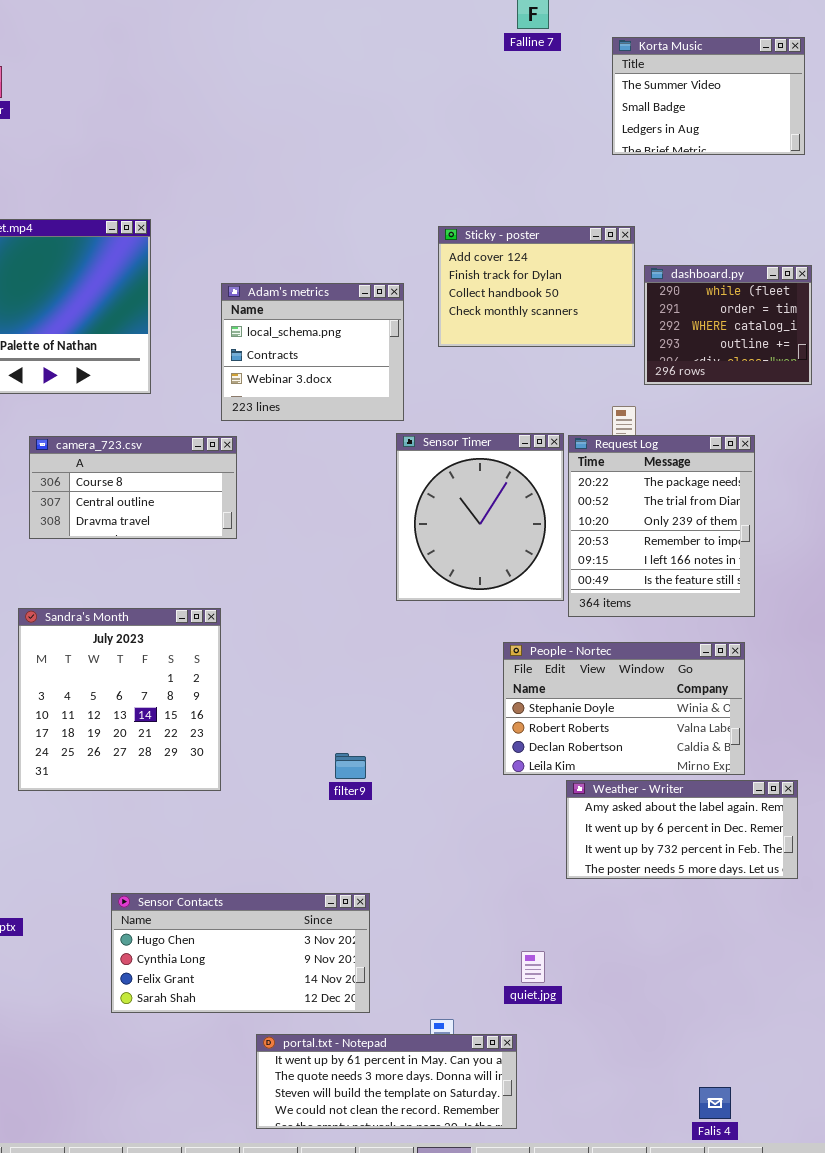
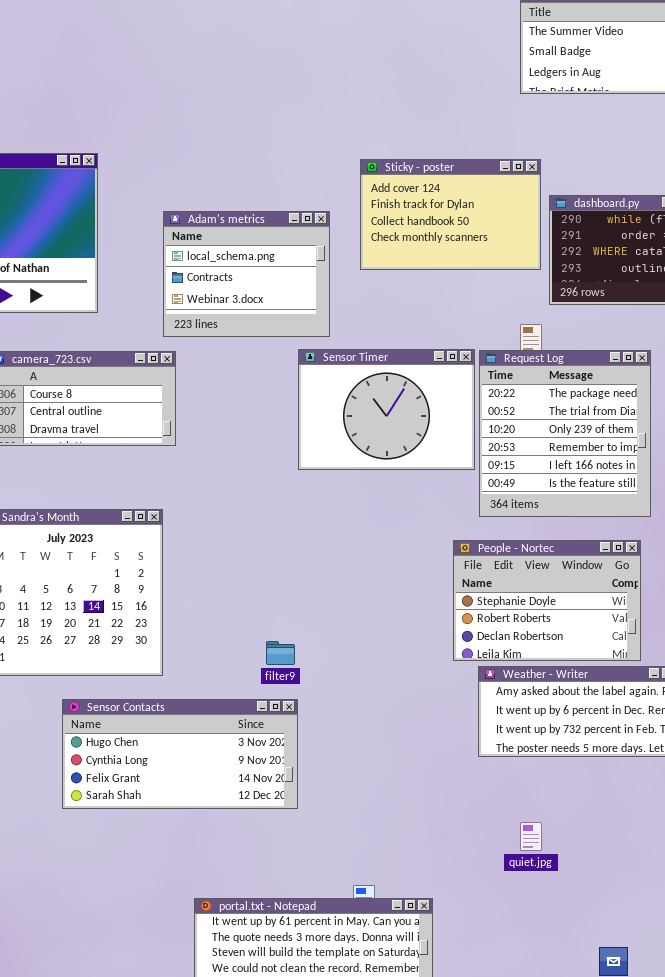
Sensor Timer: [396,433,564,601] -> [298,349,475,470], resized
People - Nortec: [503,642,745,775] -> [453,540,641,661], resized
Sensor Contacts: [111,893,370,1013] -> [62,699,298,809], moved
quiet.jpg: [521,951,545,983] -> [520,822,542,851], moved

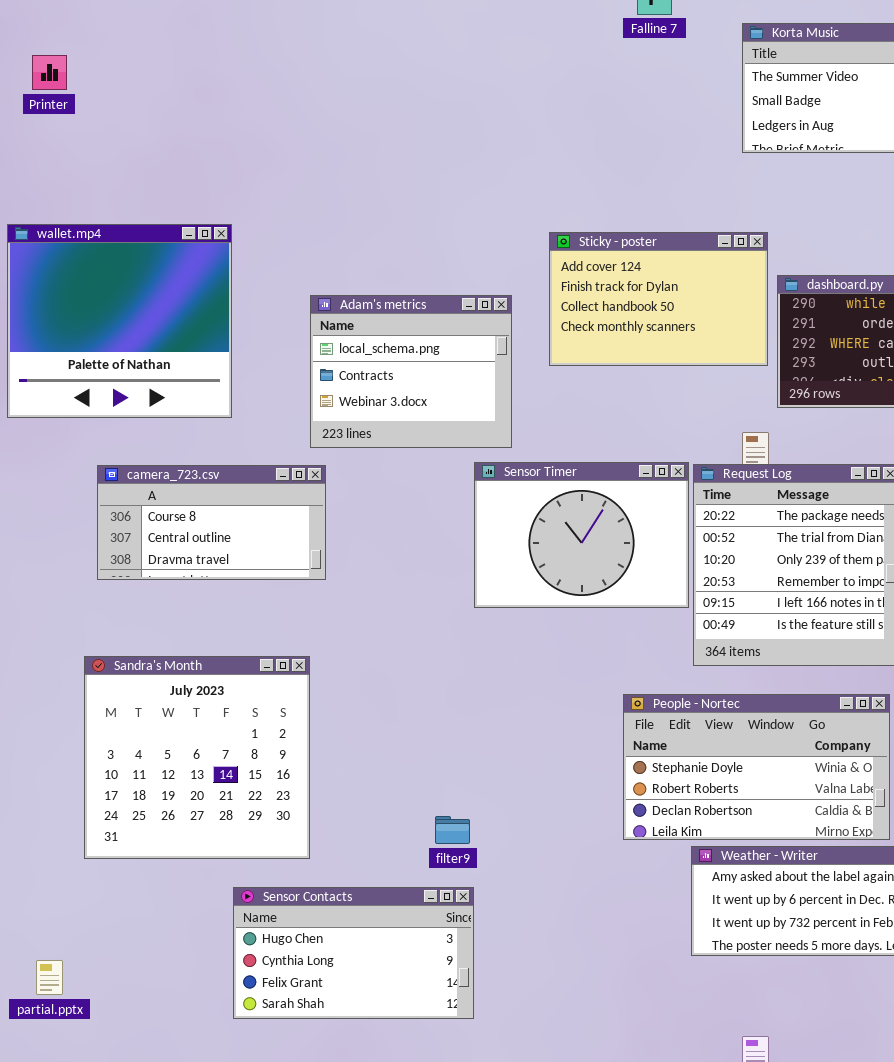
People - Nortec: [453,540,641,661] -> [623,694,890,840], resized
Sensor Contacts: [62,699,298,809] -> [233,887,474,1019], resized

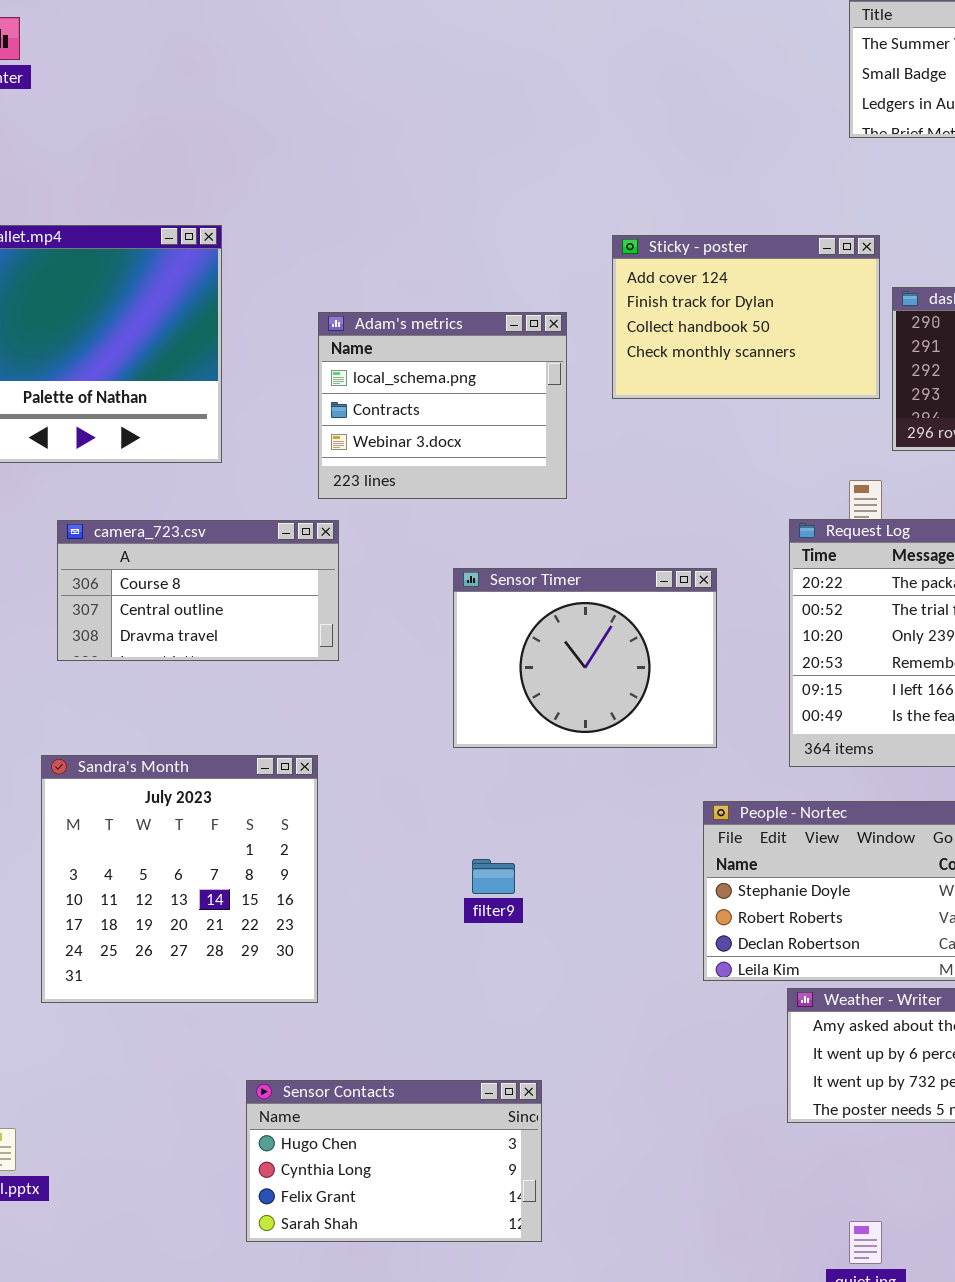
Sensor Timer: [474,462,689,608] -> [453,568,717,748], moved
filter9: [435,816,470,844] -> [472,859,515,894], moved
Sensor Contacts: [233,887,474,1019] -> [246,1080,542,1242], moved

